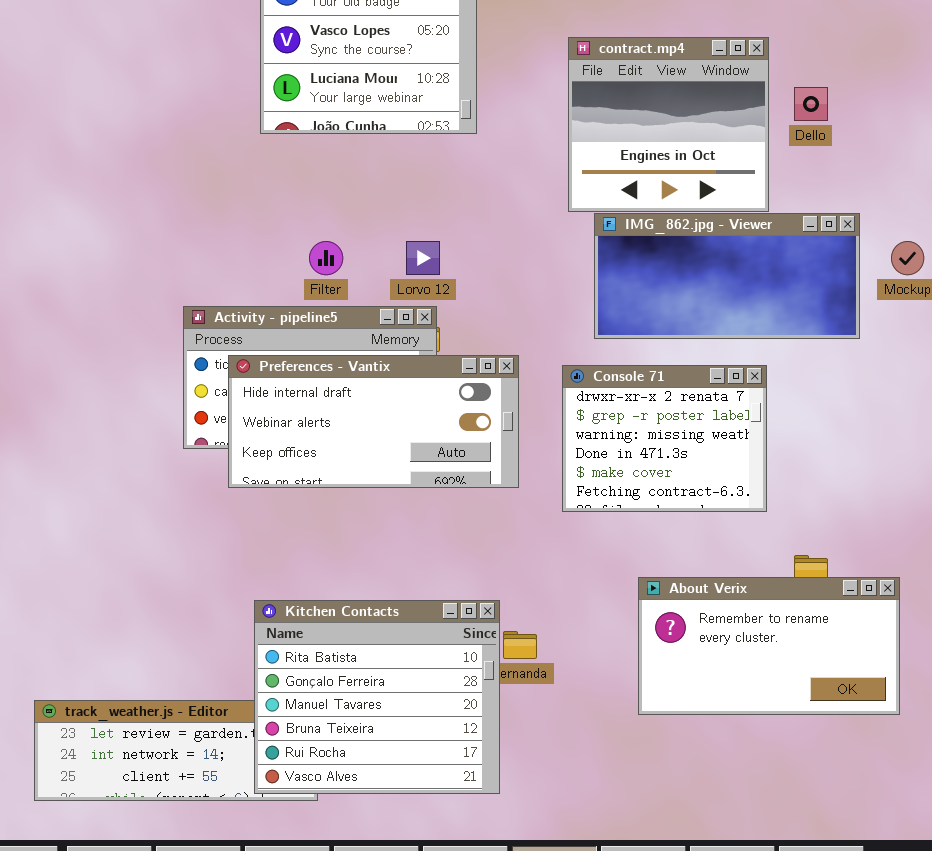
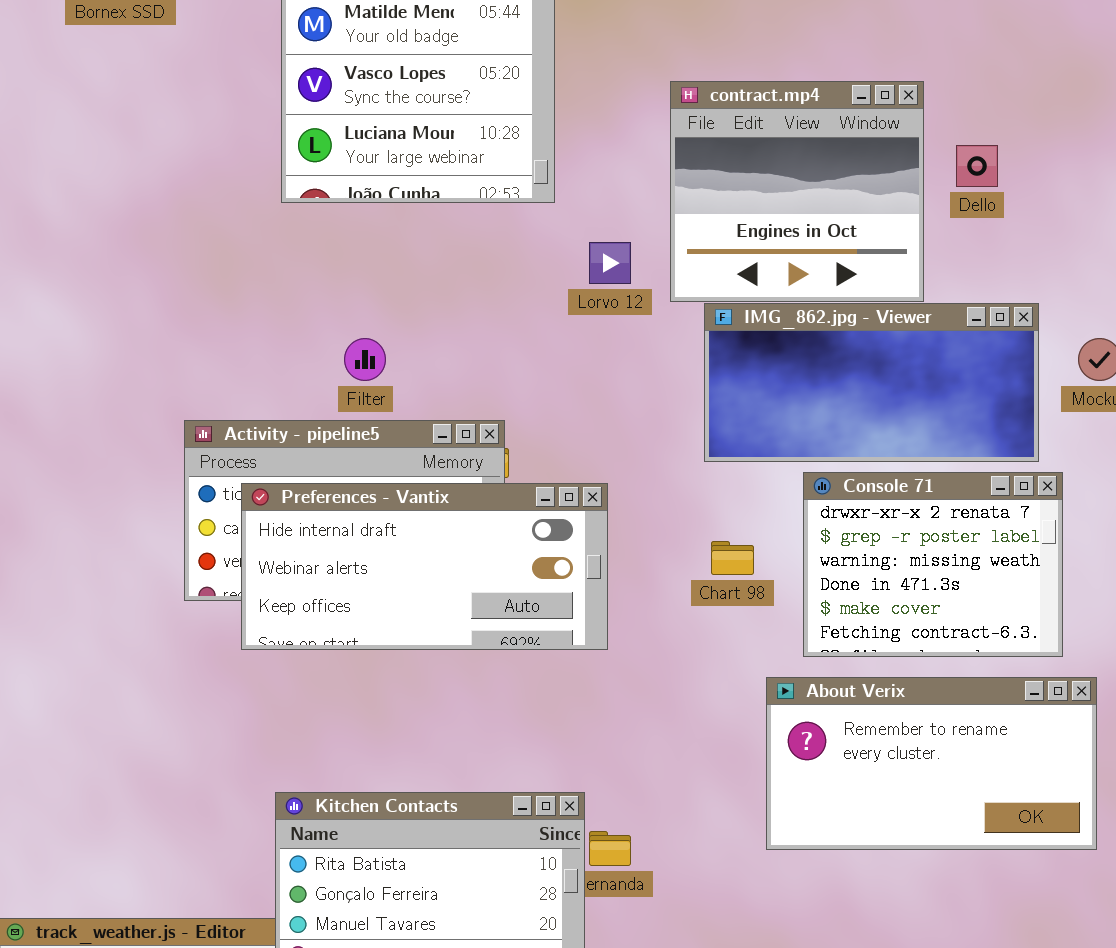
Lorvo 12: [406,241,440,275] -> [589,242,631,284], moved
Console 71: [562,365,767,512] -> [803,472,1063,657], moved
About Verix: [638,577,900,715] -> [766,677,1097,850], moved

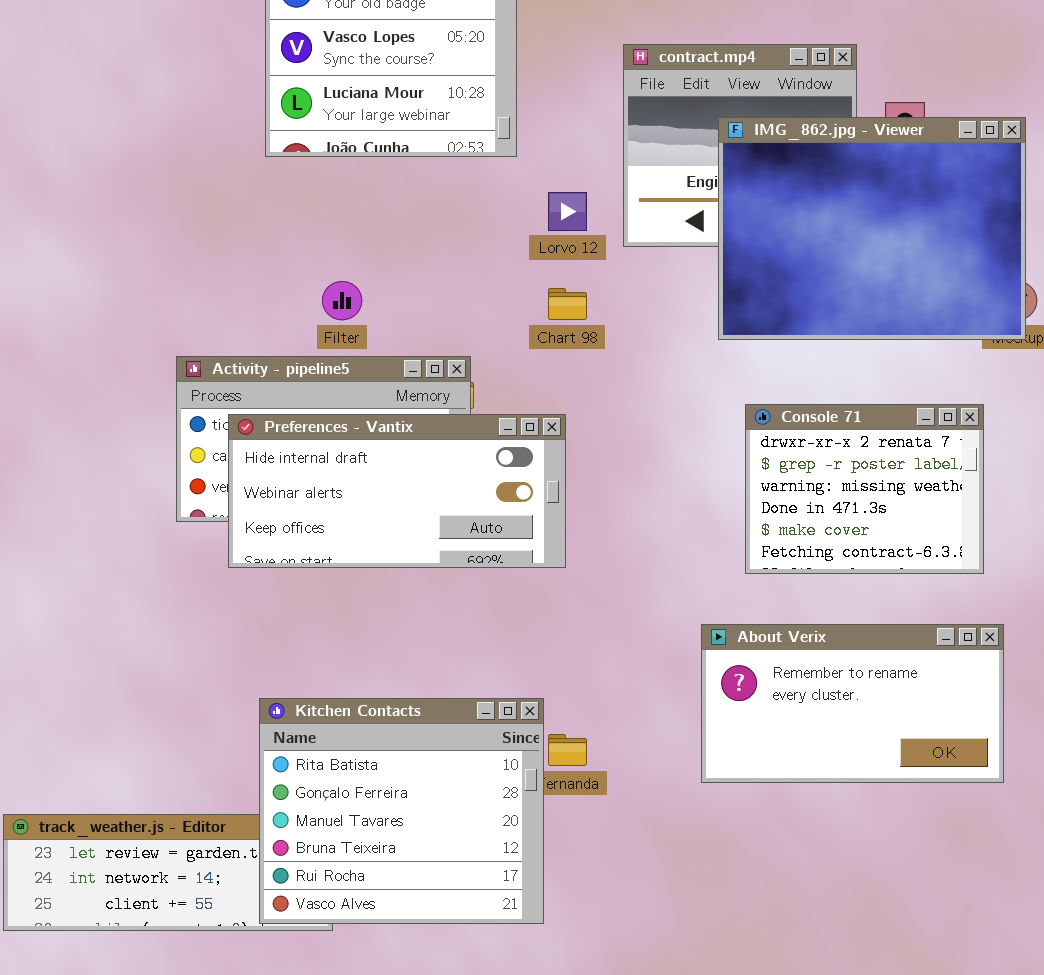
IMG_862.jpg - Viewer: [704,303,1039,462] -> [718,117,1026,340], moved, resized
Chart 98: [711,541,754,575] -> [548,288,587,320], moved
About Verix: [766,677,1097,850] -> [701,624,1004,783], moved

